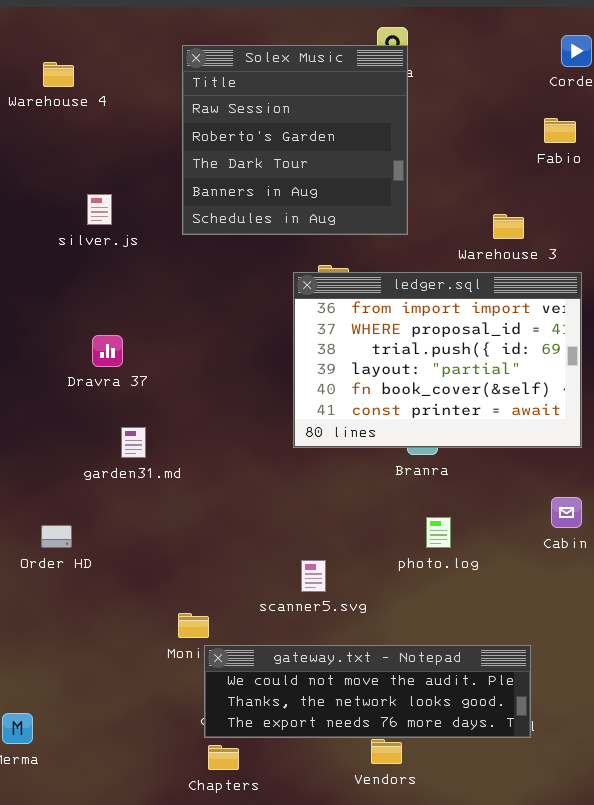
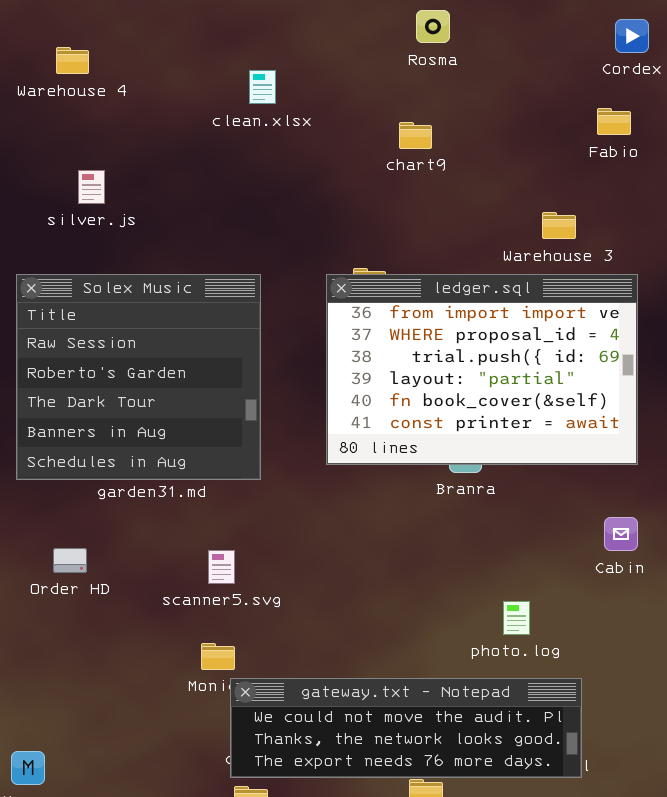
Solex Music: [182,45,408,235] -> [16,274,261,480], moved
silver.js: [87,194,112,225] -> [78,170,105,204], moved
photo.log: [426,517,451,548] -> [503,601,530,635], moved
scanner5.svg: [301,560,326,592] -> [208,550,235,584], moved

